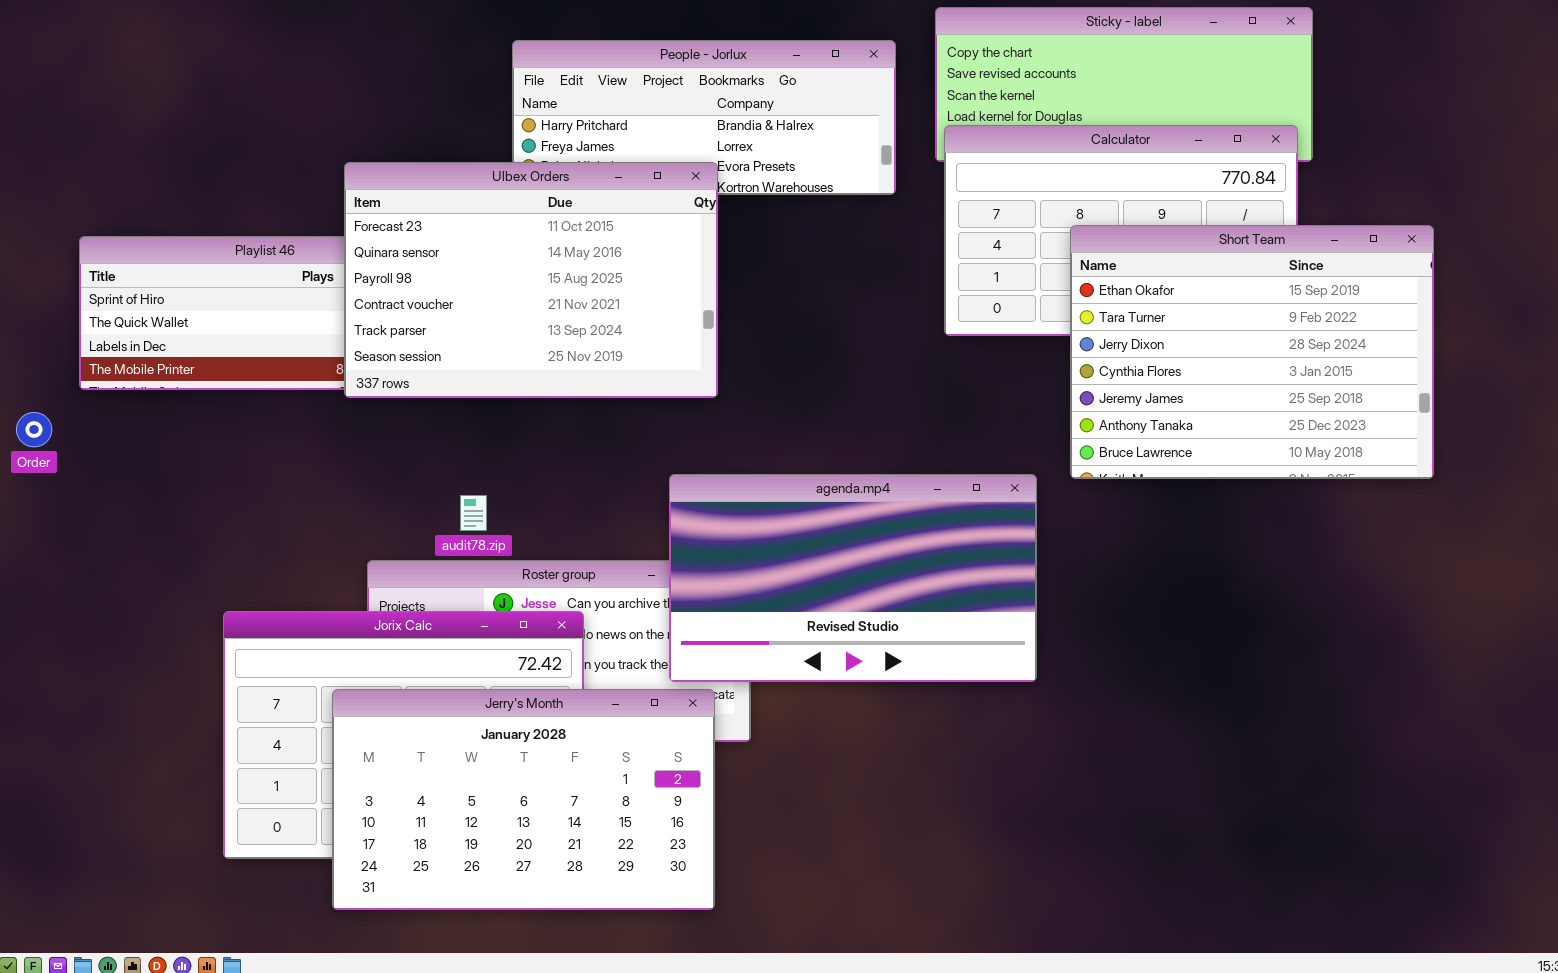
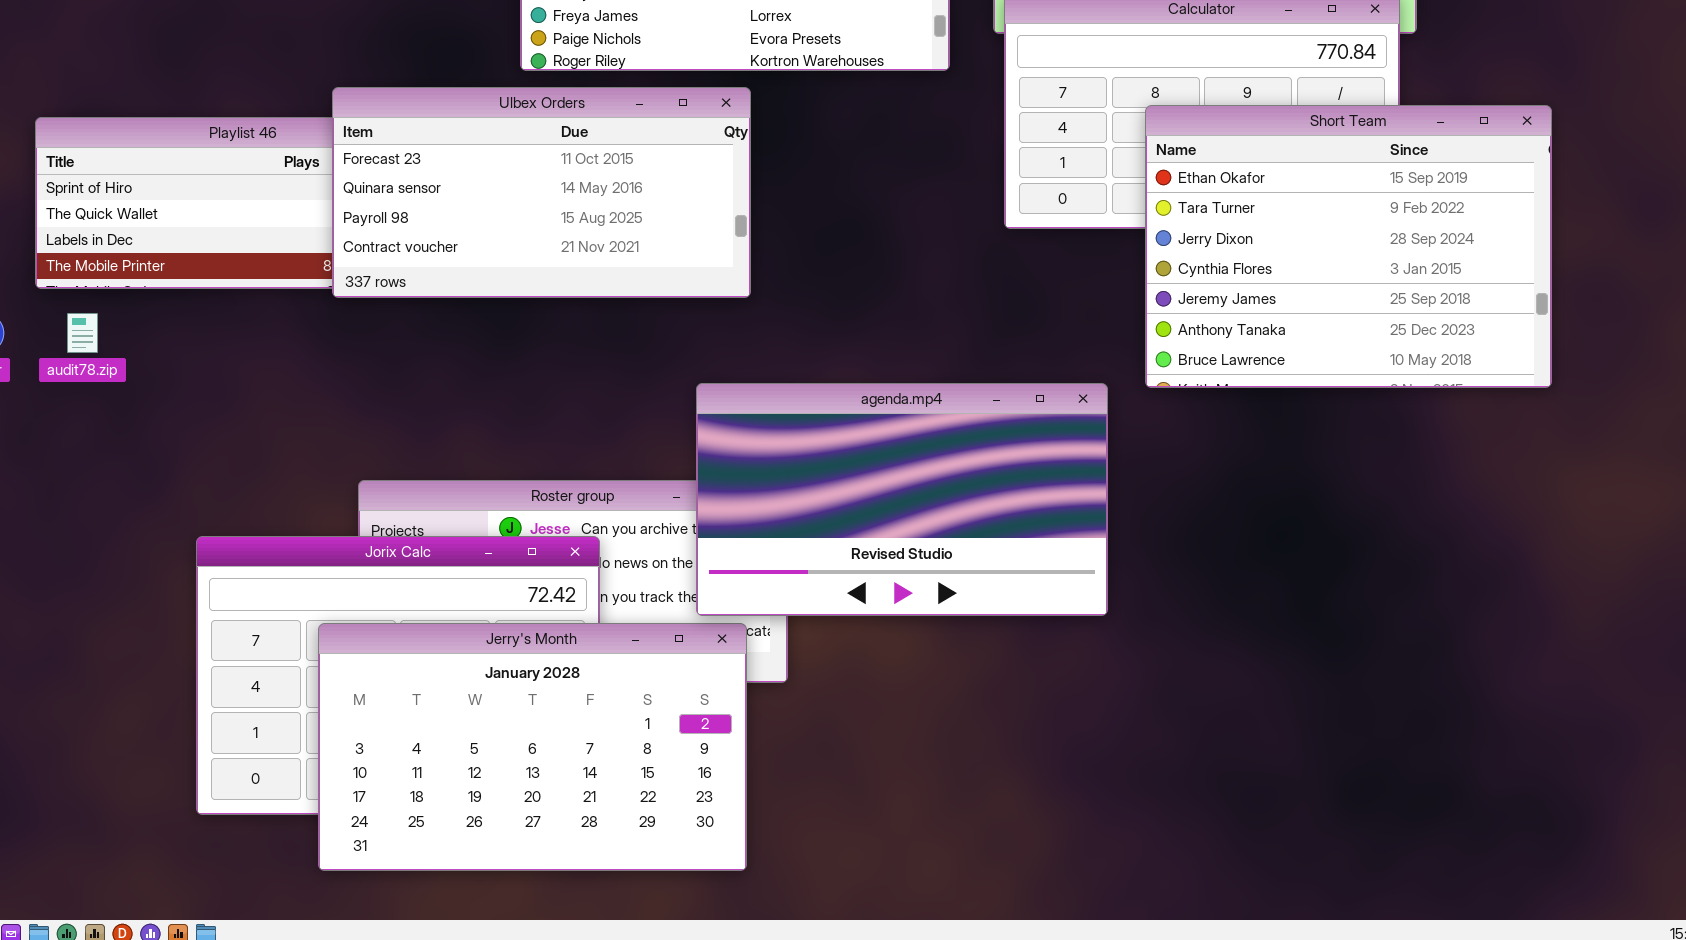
Ulbex Orders: [344,162,718,398] -> [332,87,751,298], resized
audit78.zip: [460,495,487,531] -> [67,313,98,353], moved

